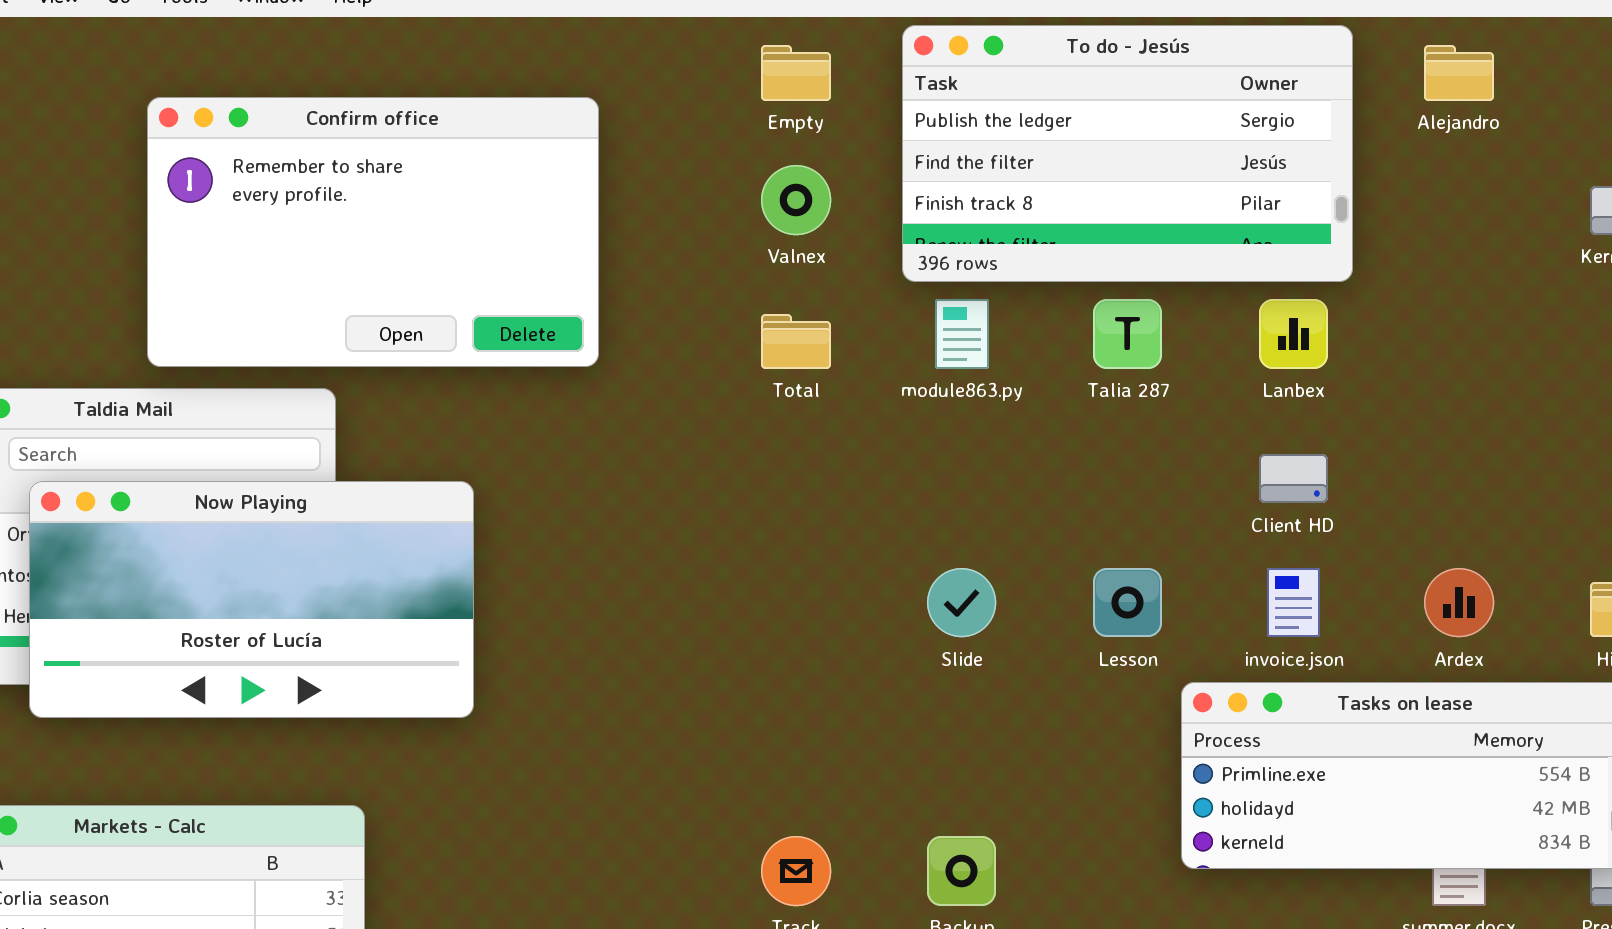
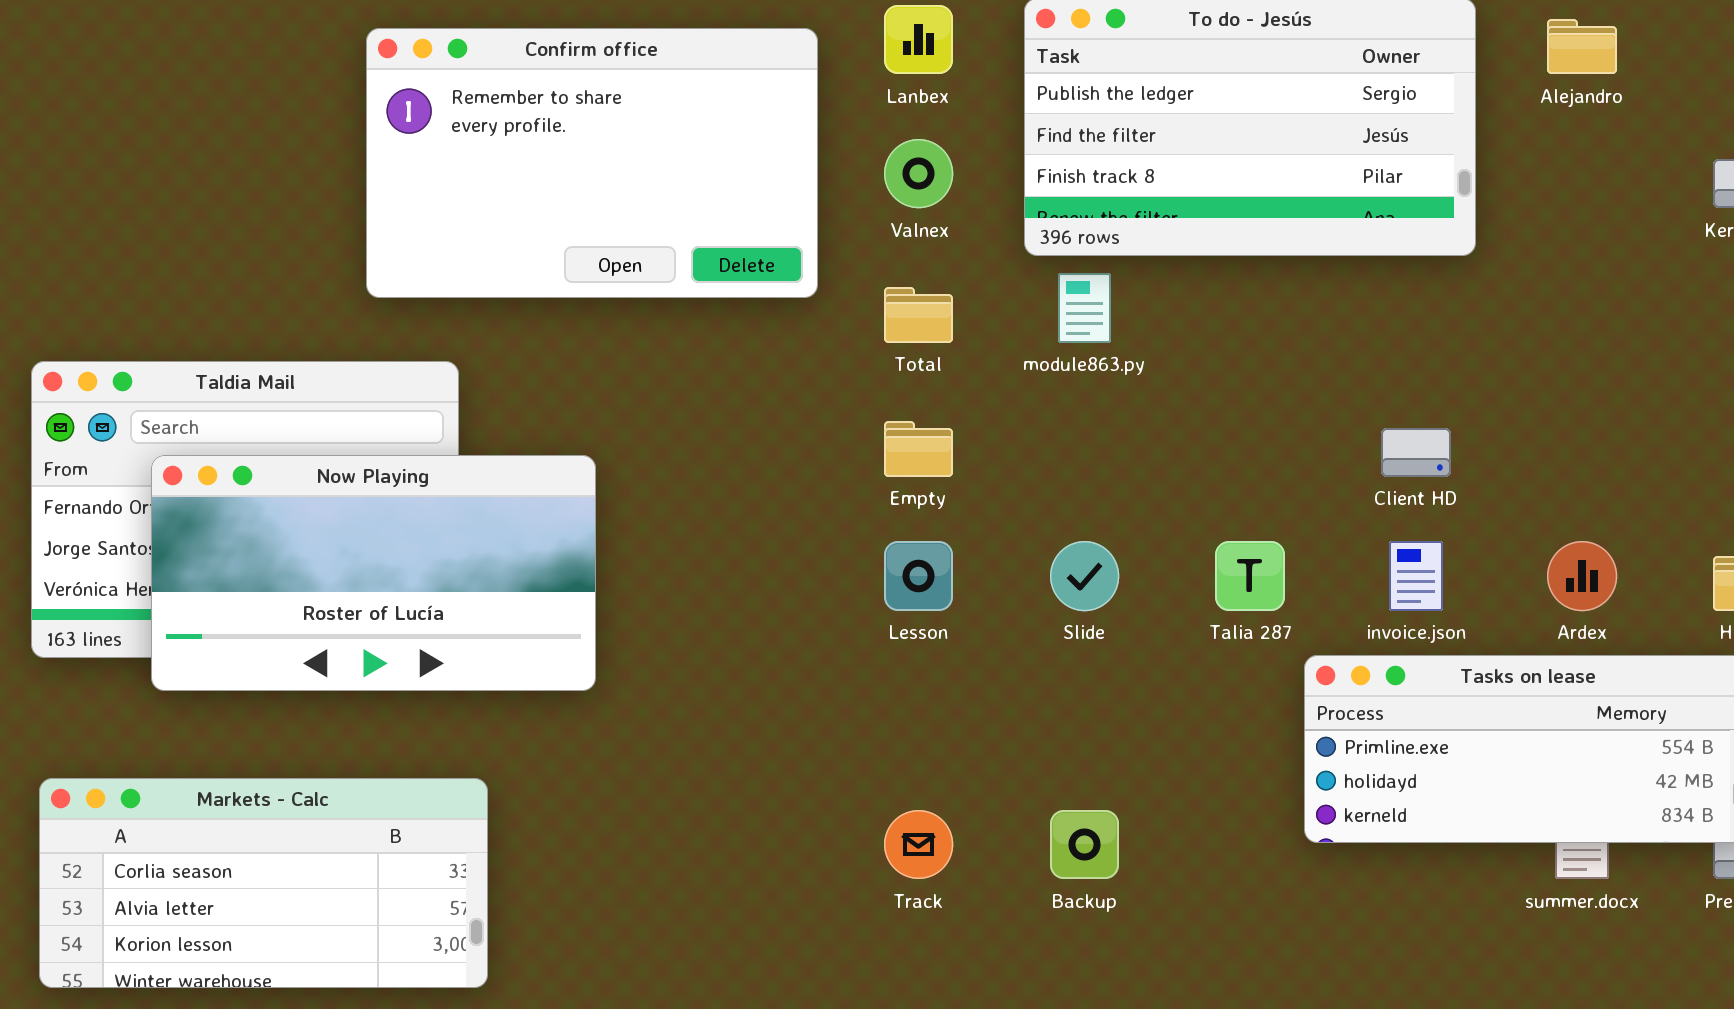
Empty: [761,45,831,101] -> [884,421,953,477], moved
Confirm office: [147,97,599,367] -> [366,28,818,298], moved
Talia 287: [1093,299,1162,369] -> [1215,541,1285,611], moved
Lanbex: [1259,299,1328,369] -> [884,5,953,74], moved
Lesson: [1093,568,1162,637] -> [884,541,953,611], moved

